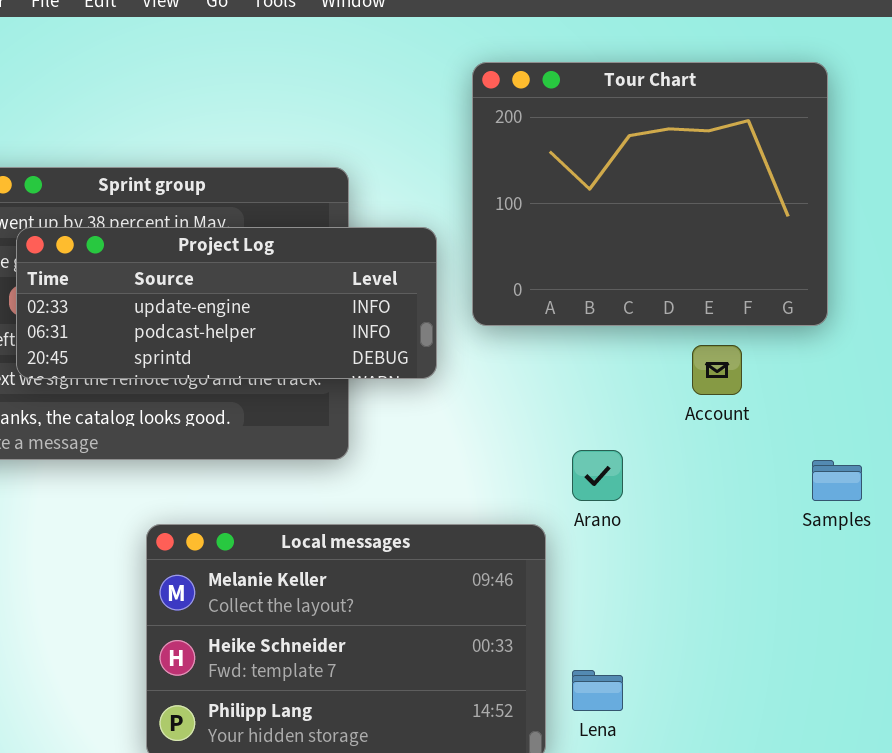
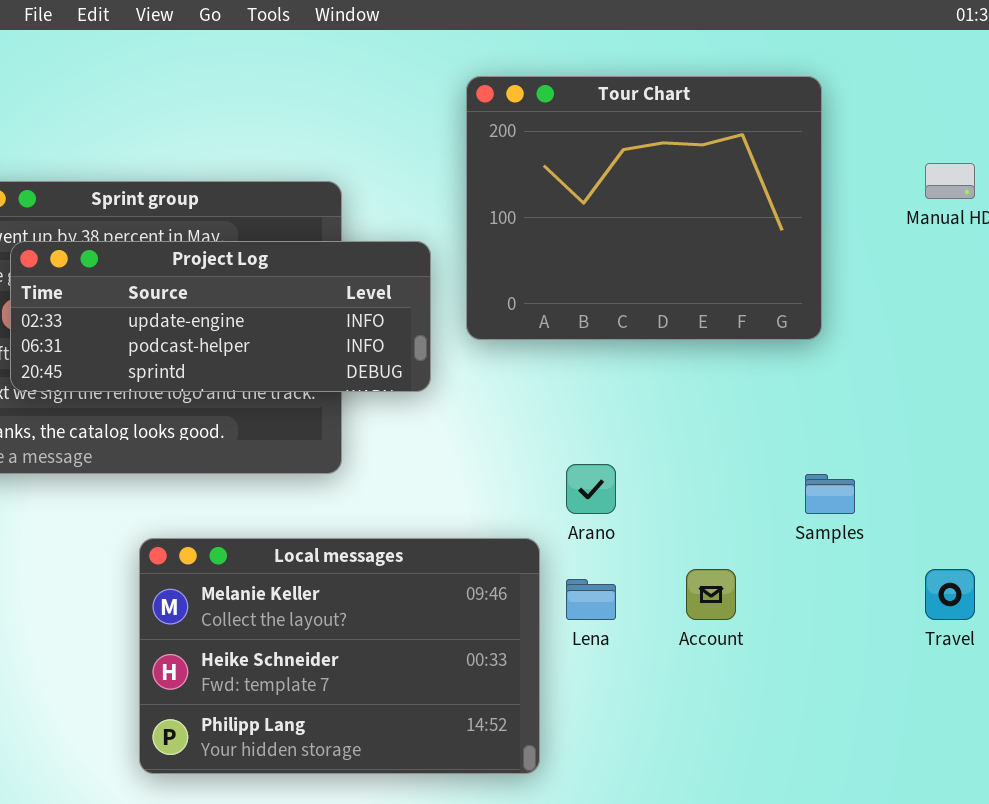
Account: [692,345,742,395] -> [686,569,736,620], moved
Lena: [572,670,623,711] -> [566,579,616,620], moved

